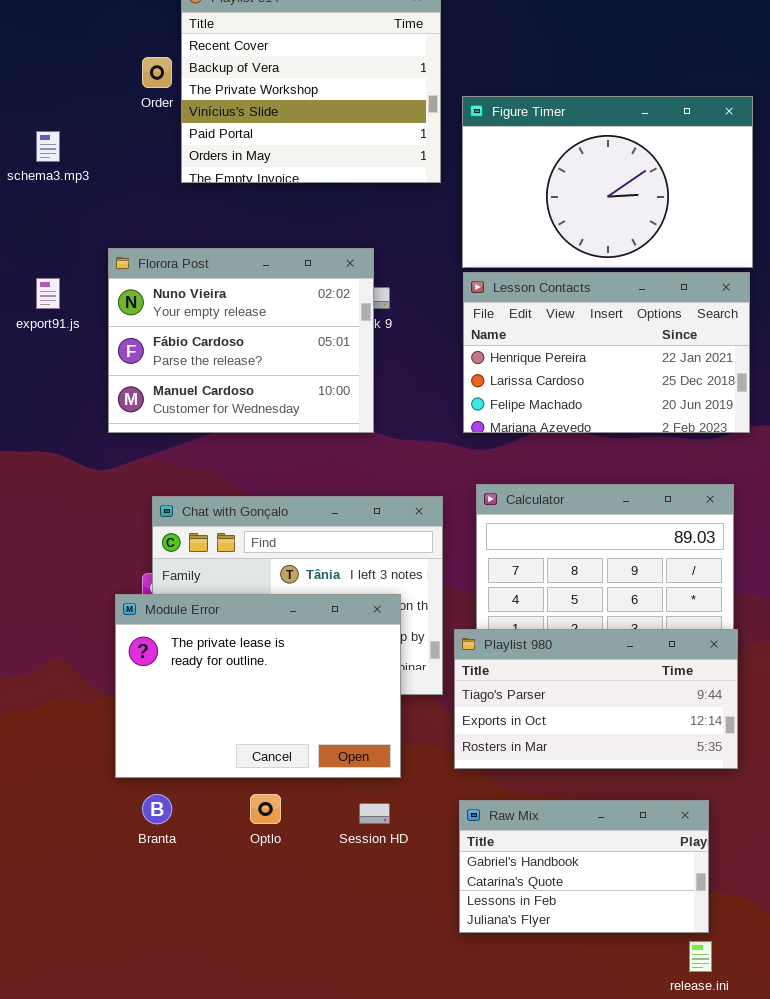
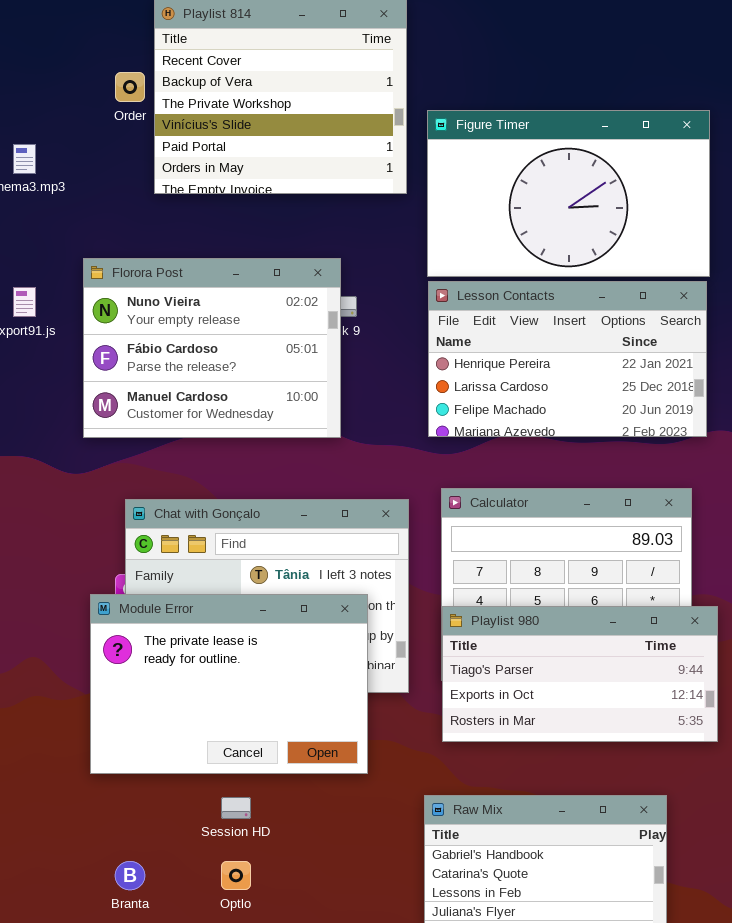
Playlist 980: [454,629,738,769] -> [442,606,718,742], moved
Branta: [142,794,172,824] -> [115,861,145,890], moved
Optlo: [250,794,281,824] -> [221,861,251,890], moved
Session HD: [359,803,390,824] -> [221,797,251,819], moved

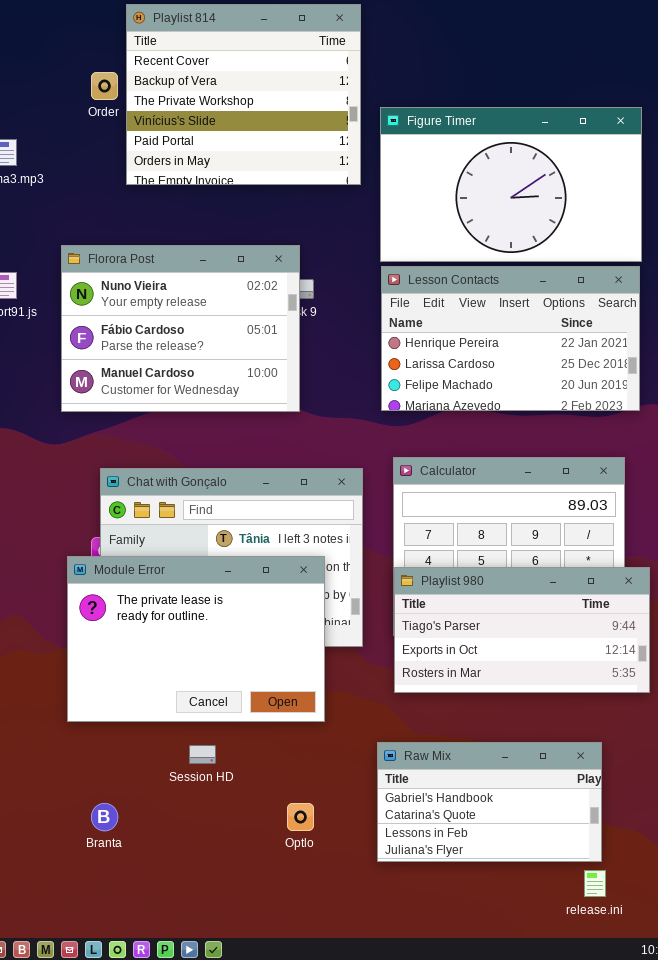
Optlo: [221,861,251,890] -> [287,803,314,831], moved

